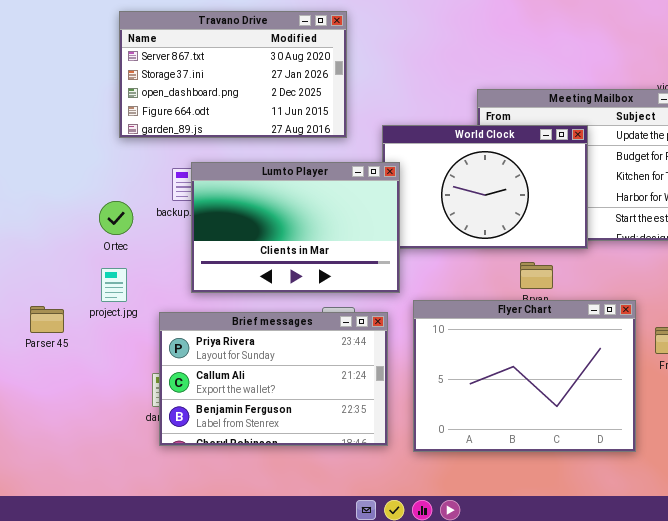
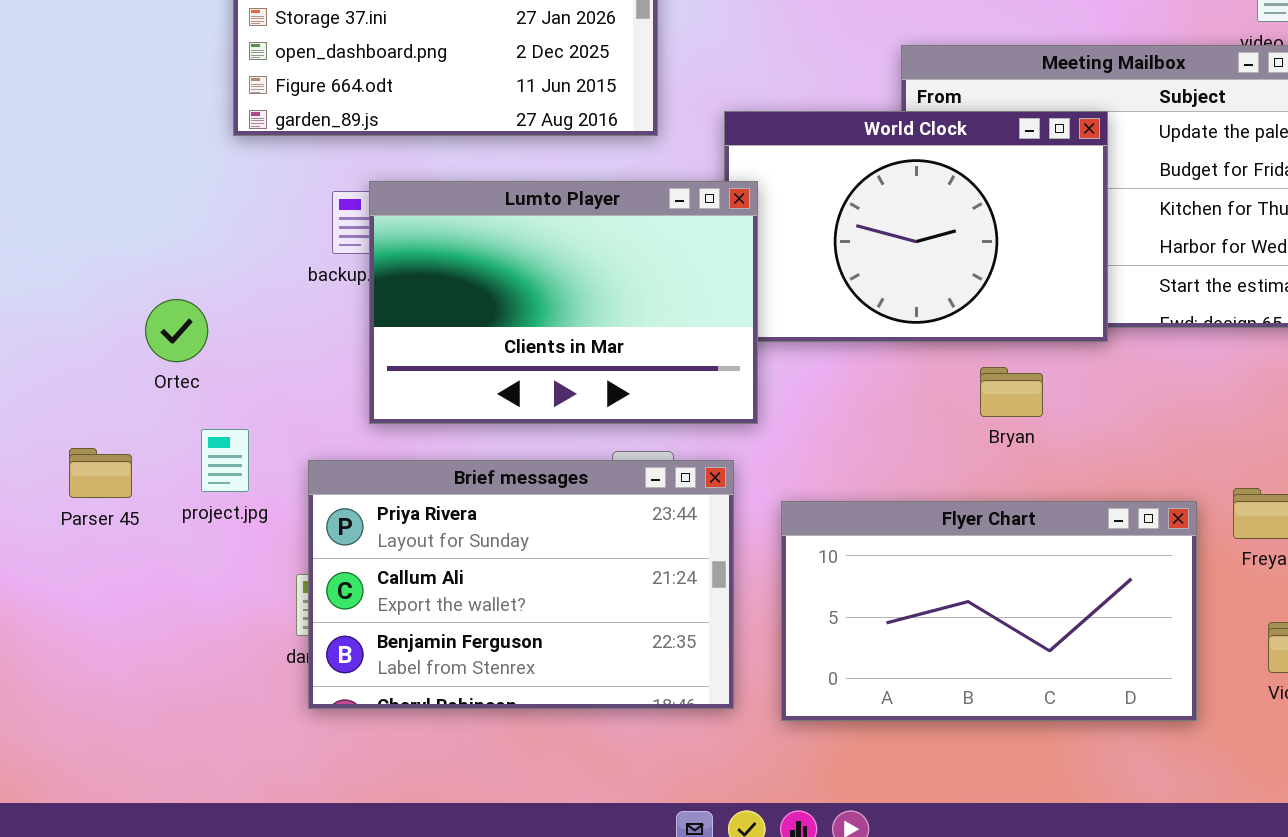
Ortec: [99,201,133,235] -> [145,299,208,362], moved
project.jpg: [101,268,127,302] -> [201,429,249,492], moved
Flyer Chart: [413,300,636,452] -> [781,501,1197,721], resized

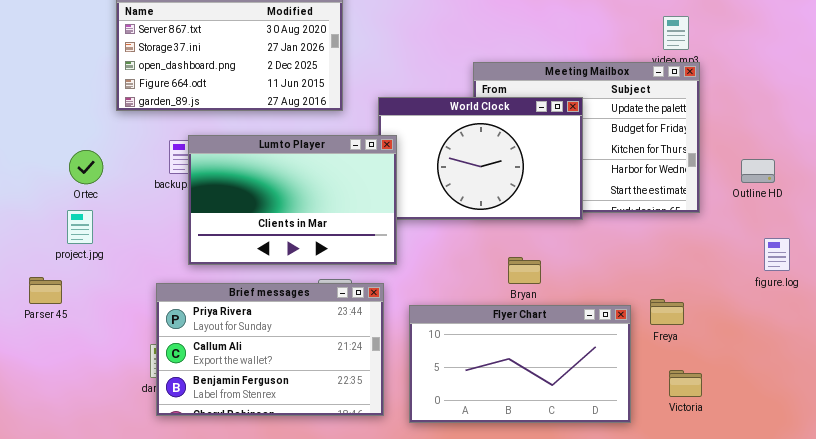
Ortec: [145,299,208,362] -> [69,150,103,184], moved
Bryan: [980,367,1043,417] -> [508,257,541,284], moved
project.jpg: [201,429,249,492] -> [67,210,93,244], moved

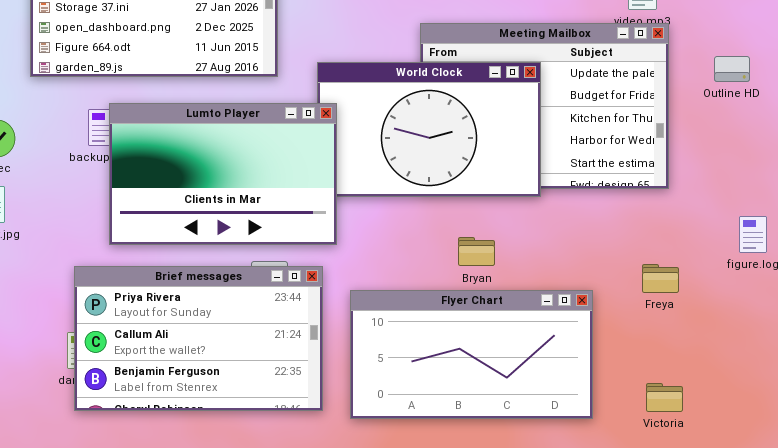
Outline HD: [741,159,775,183] -> [714,56,750,82], moved
Freya: [650,299,684,325] -> [642,264,679,293], moved
Victoria: [669,370,702,397] -> [646,383,683,412], moved

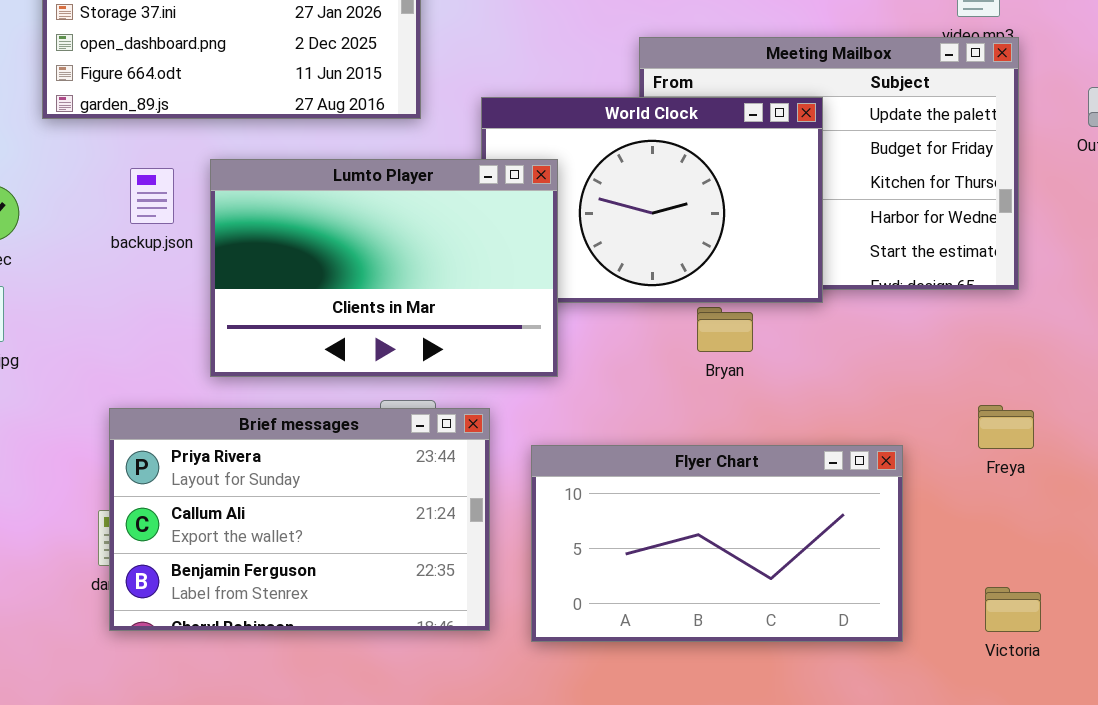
Lumto Player: [109,103,337,245] -> [210,159,558,377], moved
Bryan: [458,237,495,266] -> [697,307,753,352], moved

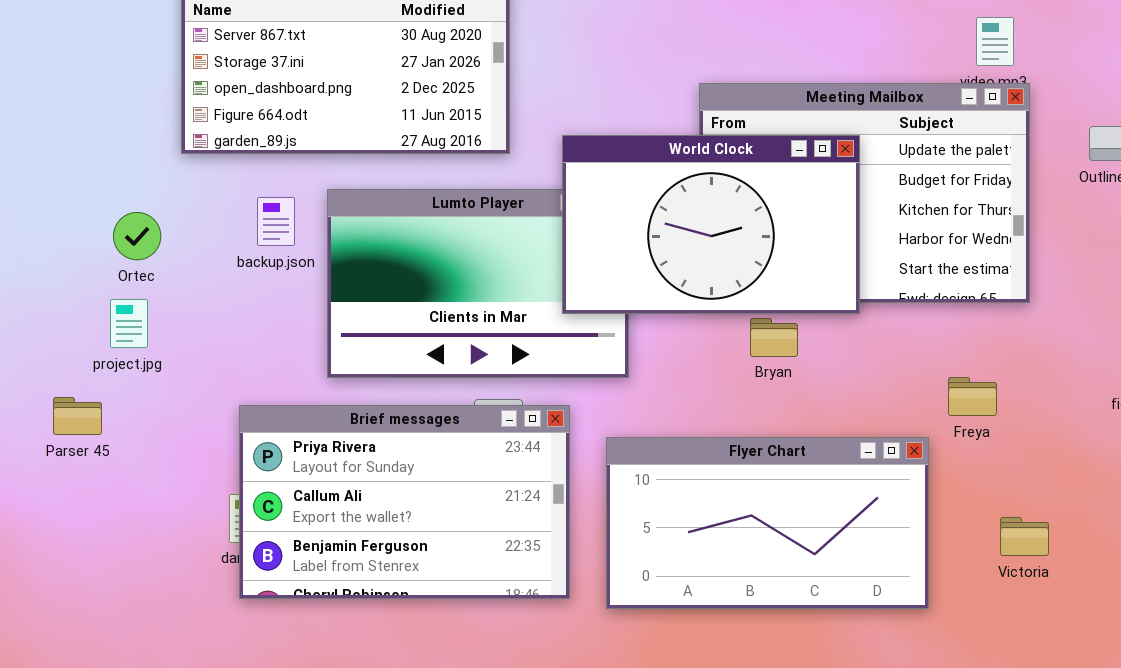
World Clock: [481,97,823,303] -> [562,135,860,314], raised
Freya: [978,405,1034,449] -> [948,377,997,416], moved
Victoria: [985,587,1041,632] -> [1000,517,1049,556], moved

